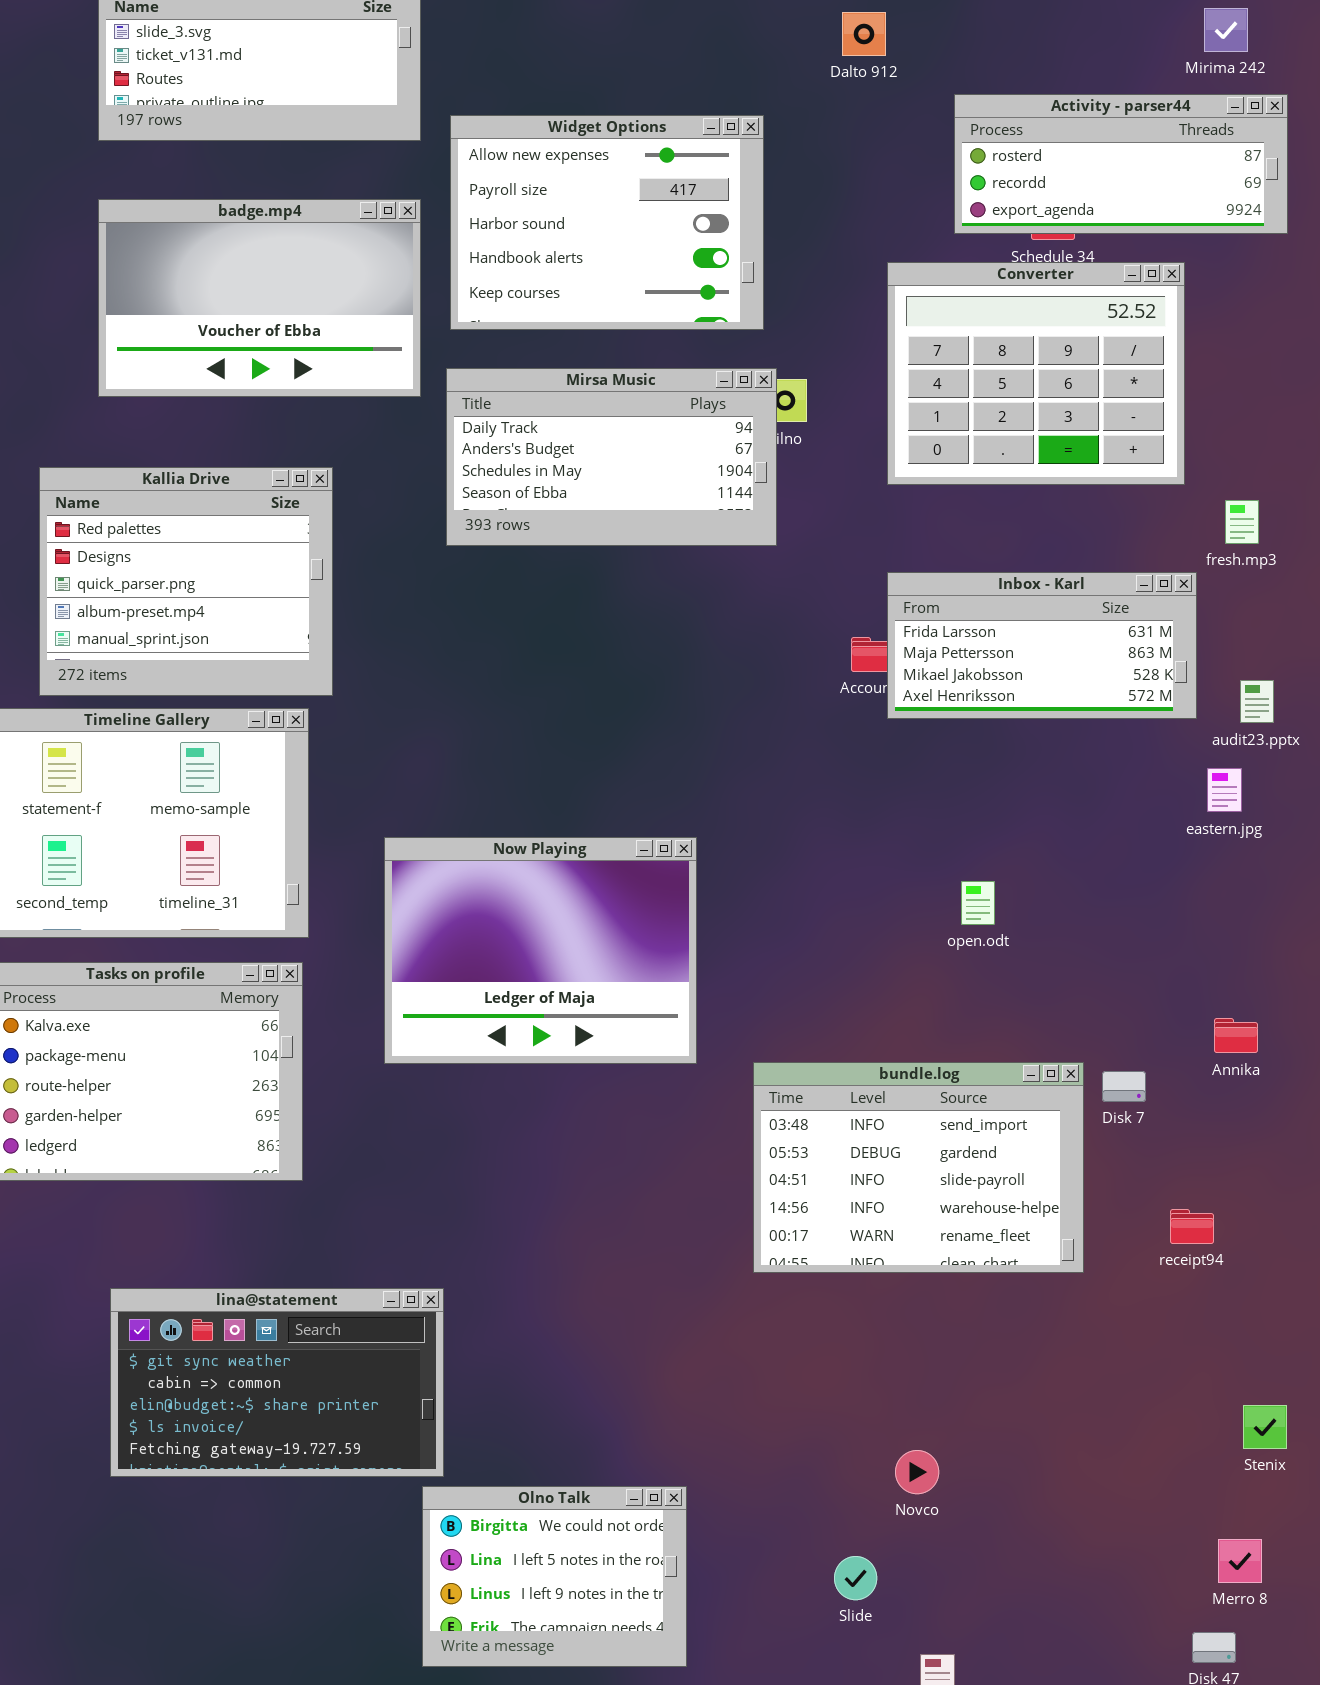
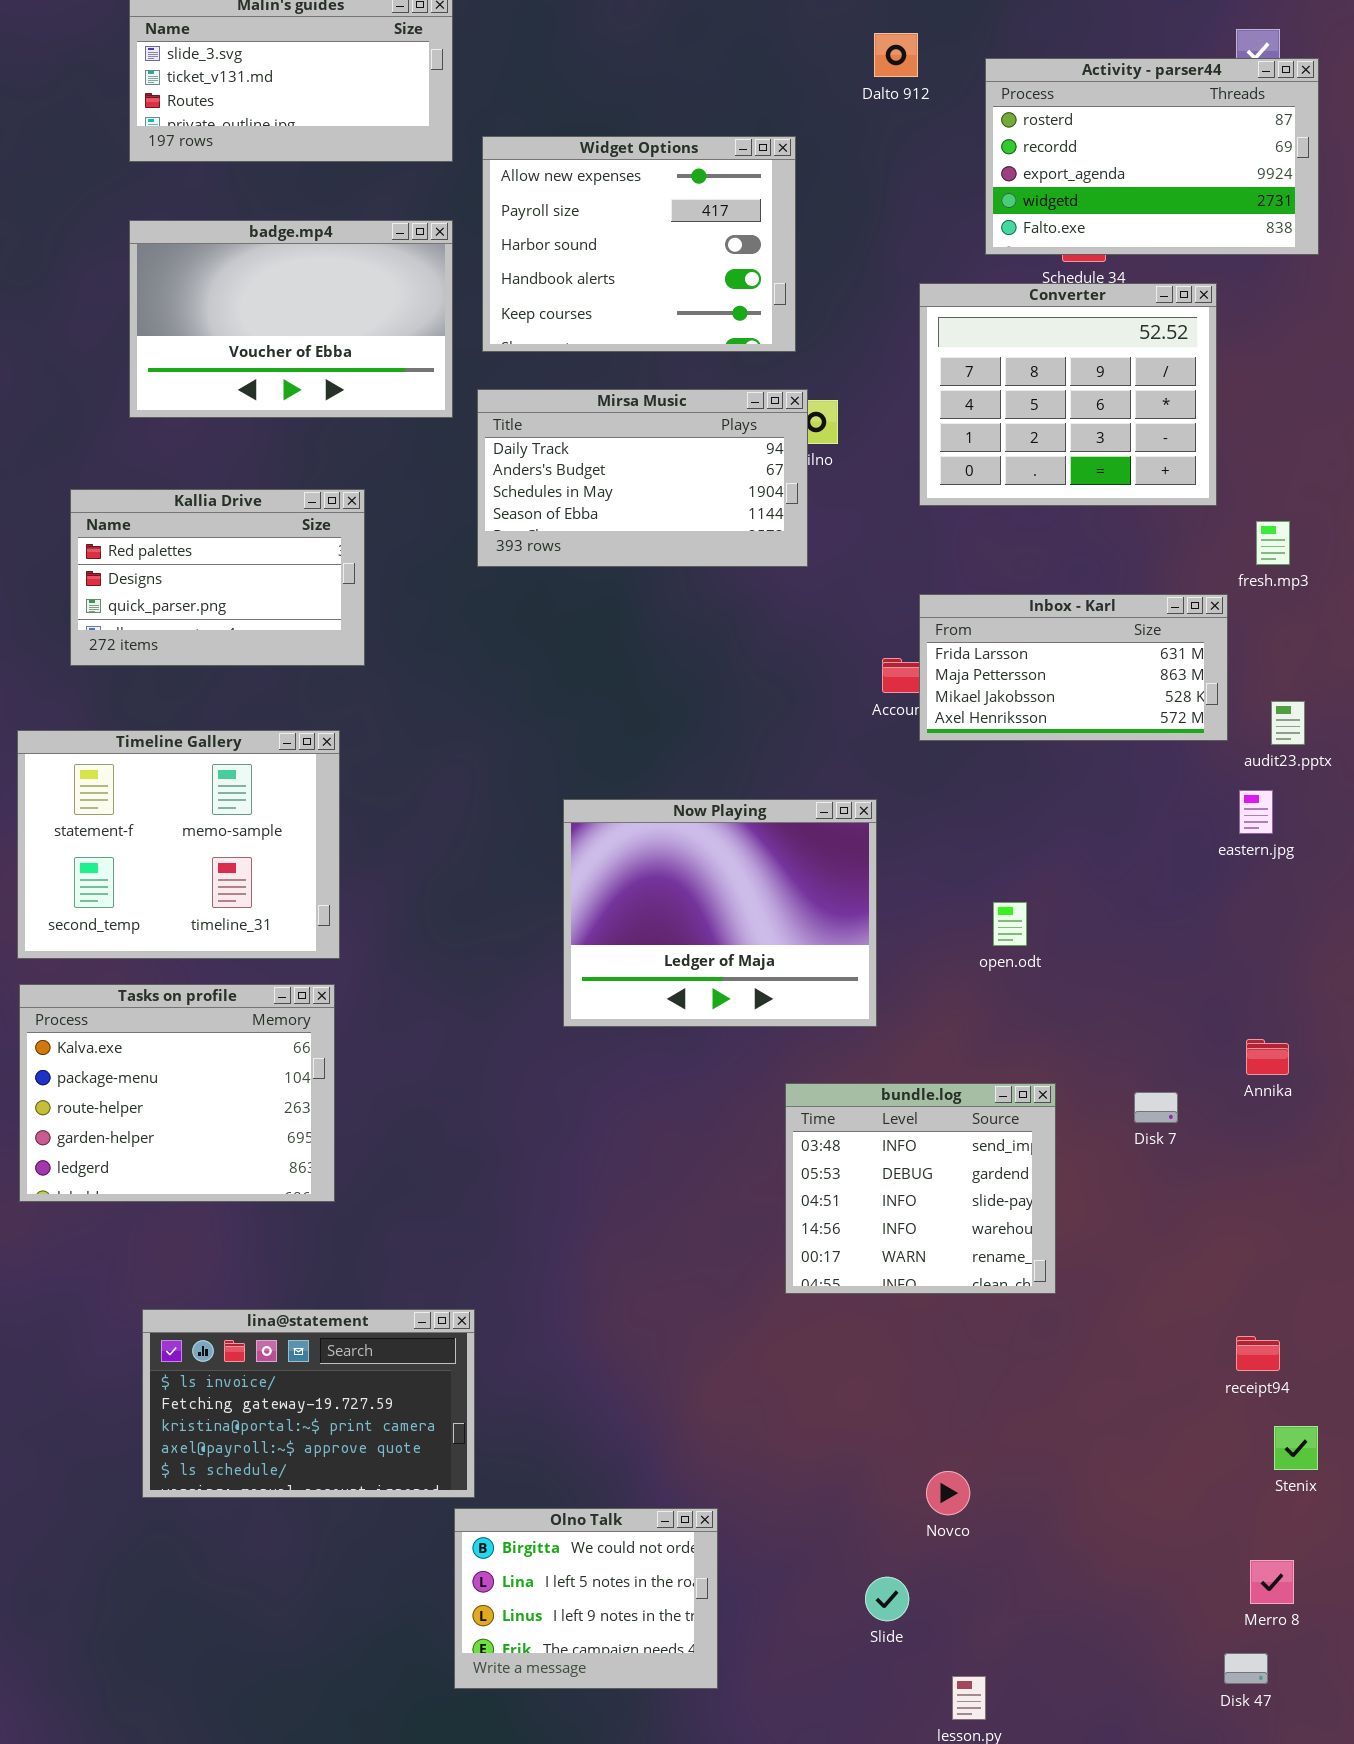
Activity - parser44: [954,94,1288,234] -> [985,58,1319,255], resized
Kallia Drive: [39,467,333,696] -> [70,489,365,666], resized
Now Playing: [384,837,697,1064] -> [563,799,877,1027], moved
bundle.log: [753,1062,1084,1273] -> [785,1083,1056,1294], resized
receipt94: [1170,1209,1214,1244] -> [1236,1336,1280,1371], moved
lina@statement: [110,1288,444,1477] -> [142,1309,475,1498], scrolled down 3 rows

